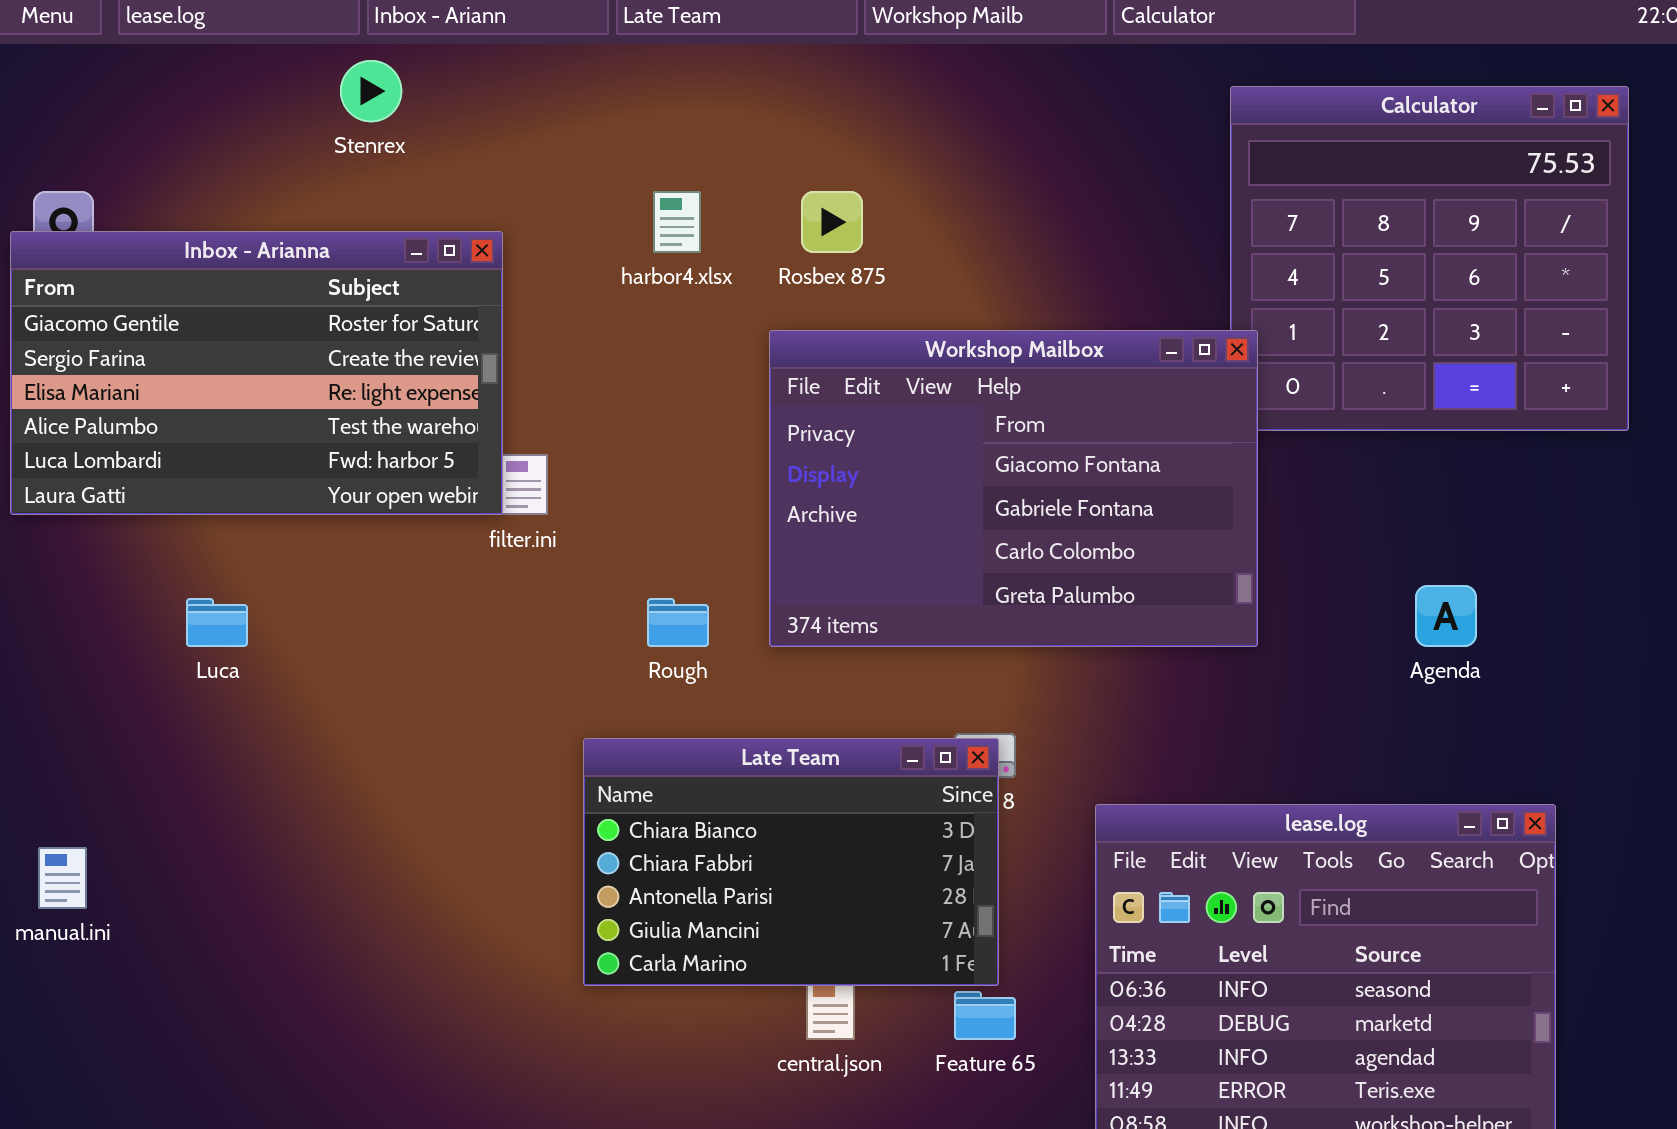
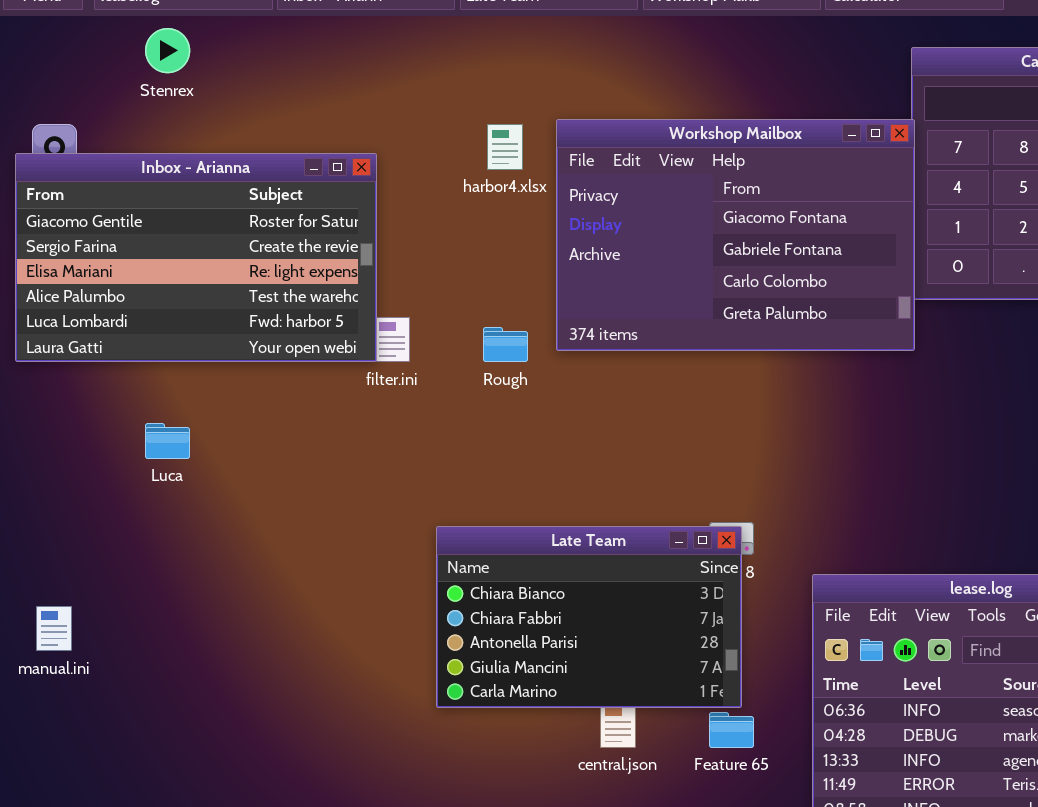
Stenrex: [340,60,402,122] -> [145,28,190,73], moved
Workshop Mailbox: [769,330,1258,647] -> [556,119,915,351], moved
Rough: [647,598,709,647] -> [483,327,528,362], moved

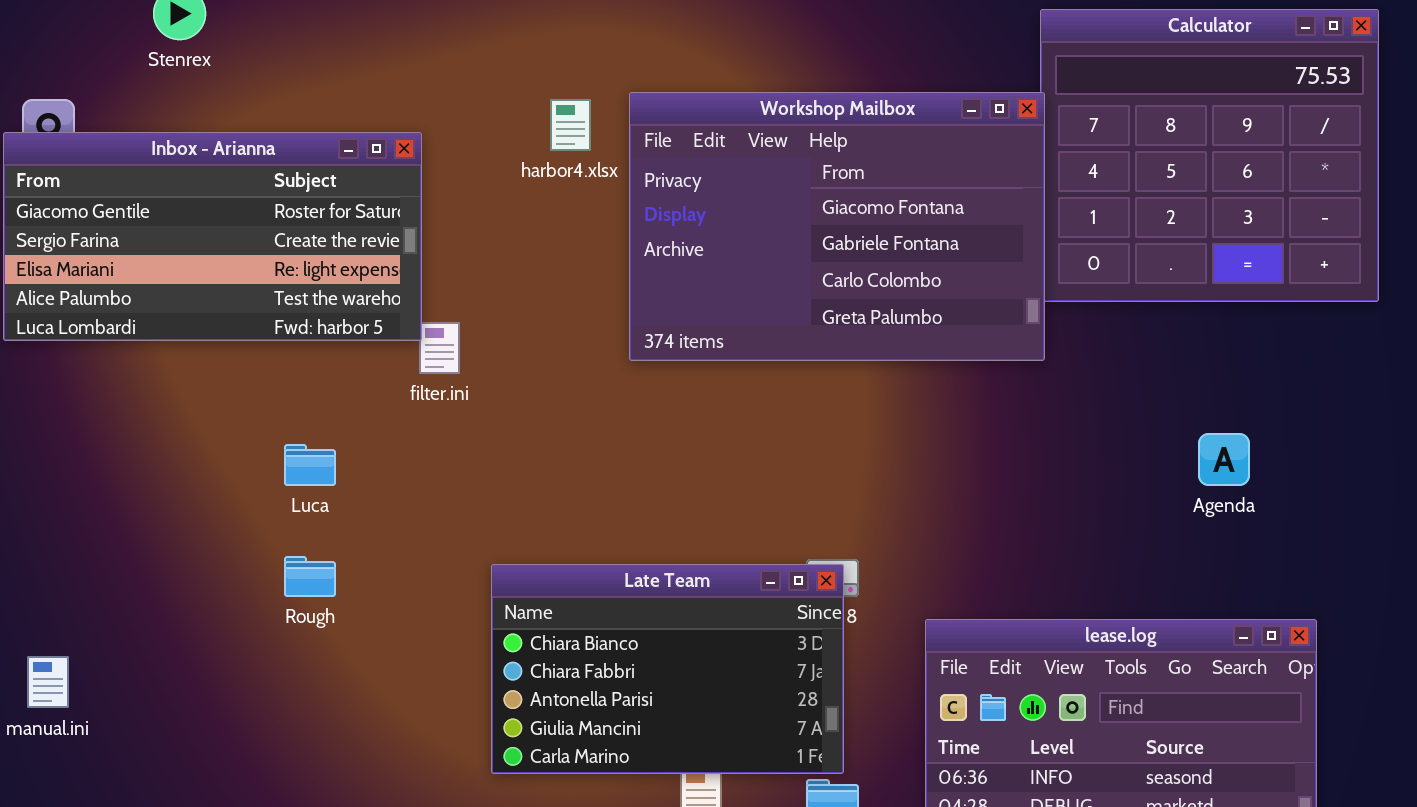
Inbox - Arianna: [15,153,377,362] -> [3,132,422,341], resized
Rough: [483,327,528,362] -> [284,556,336,597], moved
Luca: [145,423,190,459] -> [284,444,336,486], moved

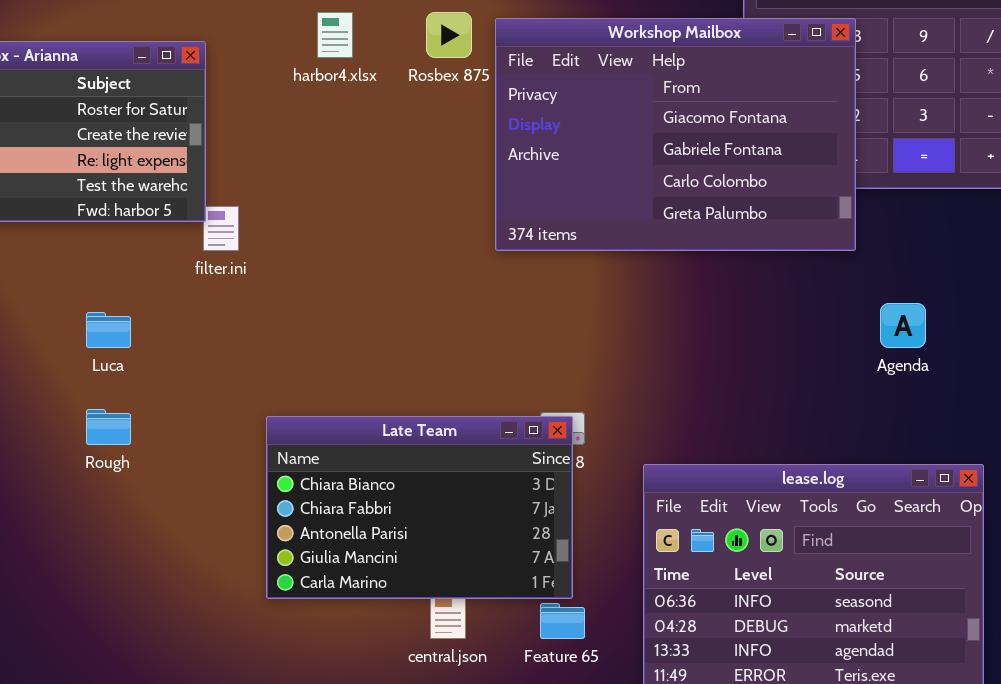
Workshop Mailbox: [629,92,1045,361] -> [495,18,856,251], moved

